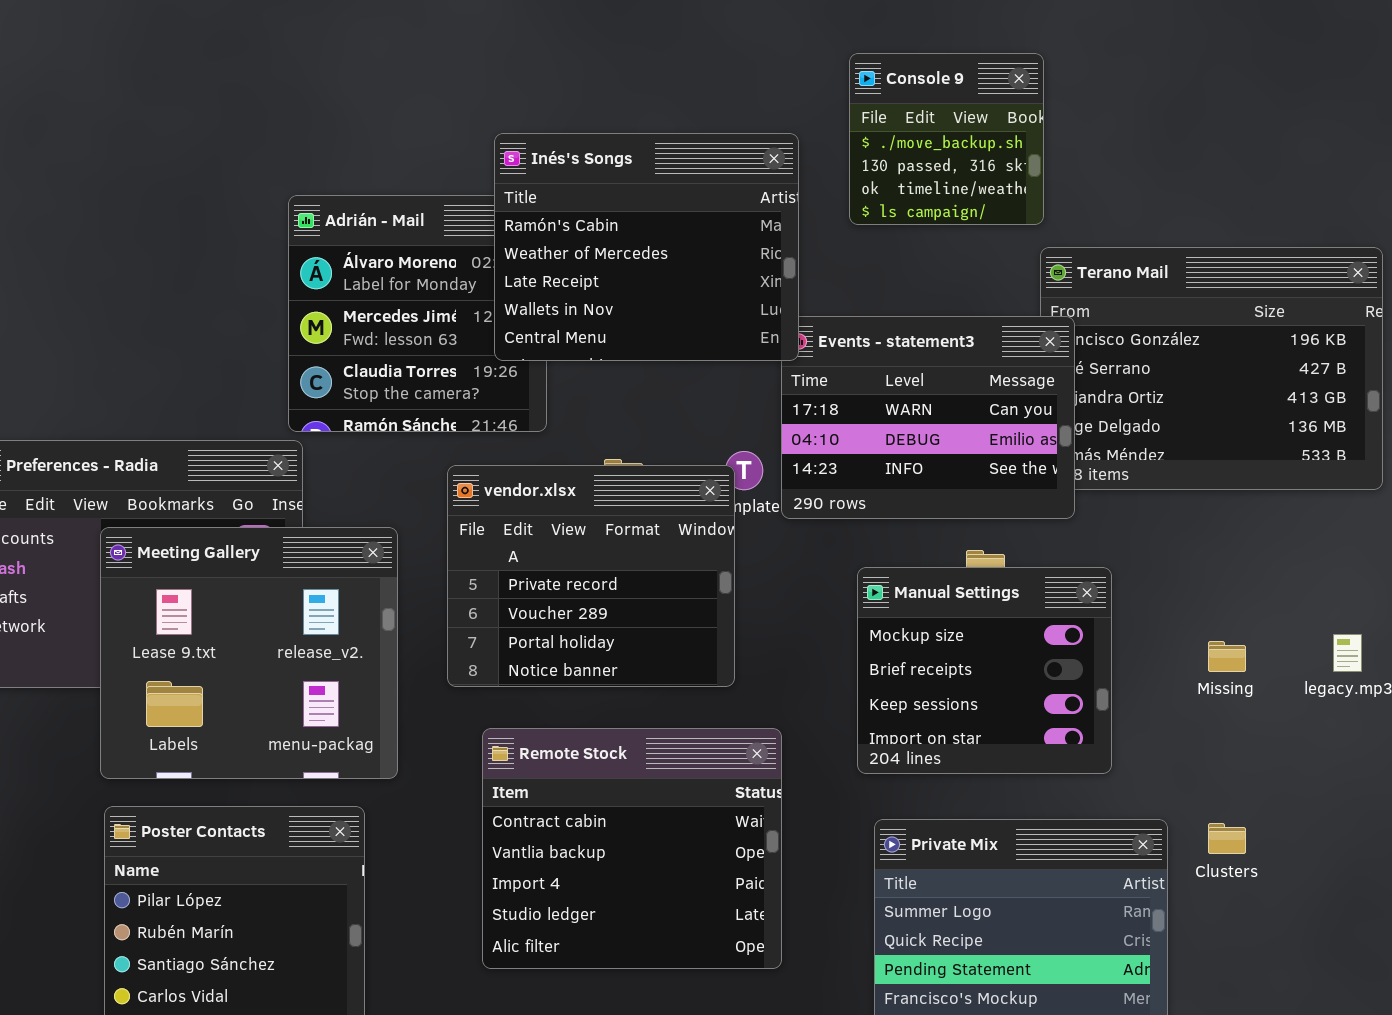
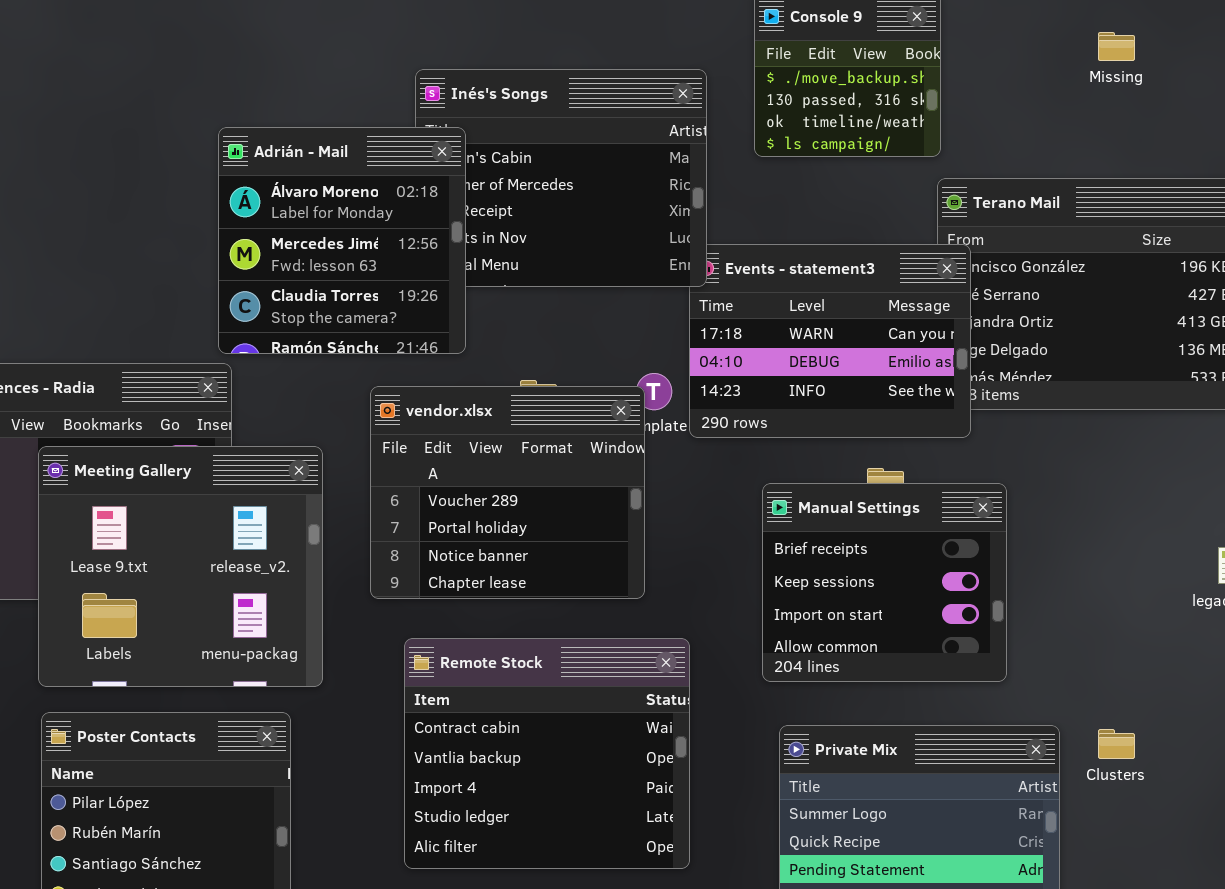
Adrián - Mail: [288,195,547,432] -> [218,127,466,354], raised
vendor.xlsx: [447,465,735,687] -> [370,386,645,599], scrolled down 1 row
Manual Settings: [857,567,1112,774] -> [762,483,1007,682], scrolled down 1 row
Missing: [1208,641,1246,672] -> [1098,32,1135,61], moved

